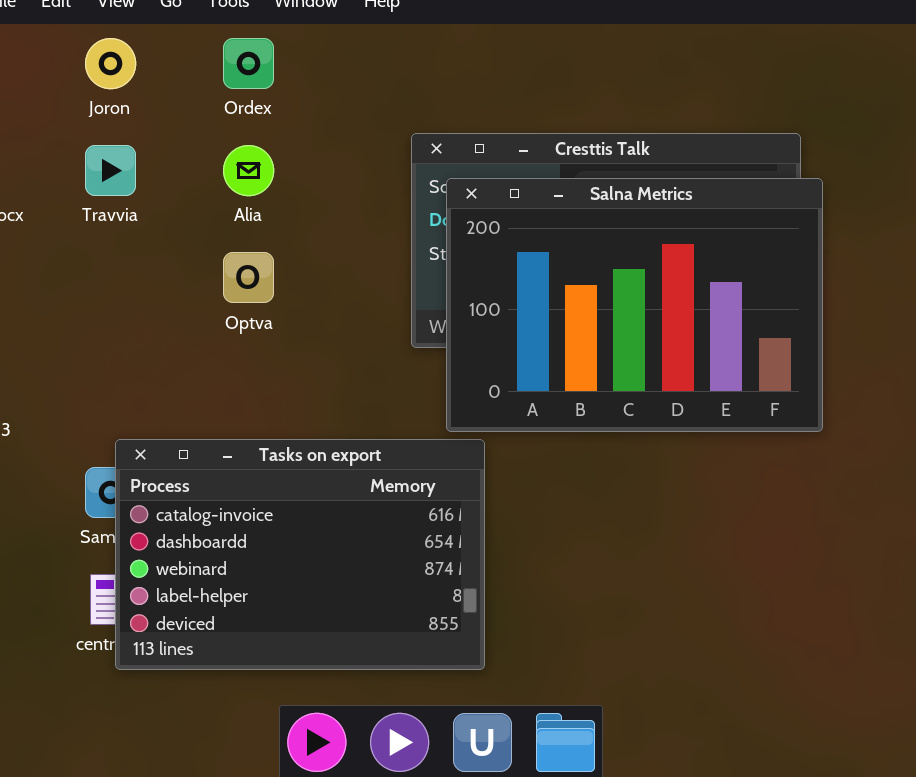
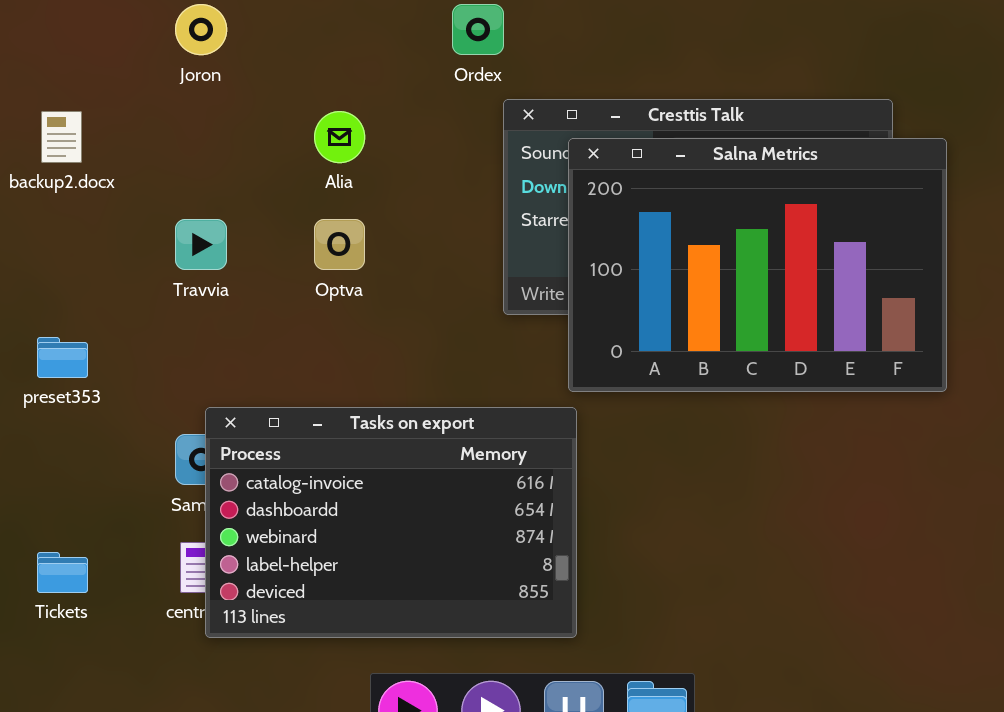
Ordex: [223,38,274,89] -> [452,4,504,55], moved
Travvia: [85,145,136,196] -> [175,219,227,270], moved
Salna Metrics: [446,178,823,432] -> [568,138,947,392], moved

